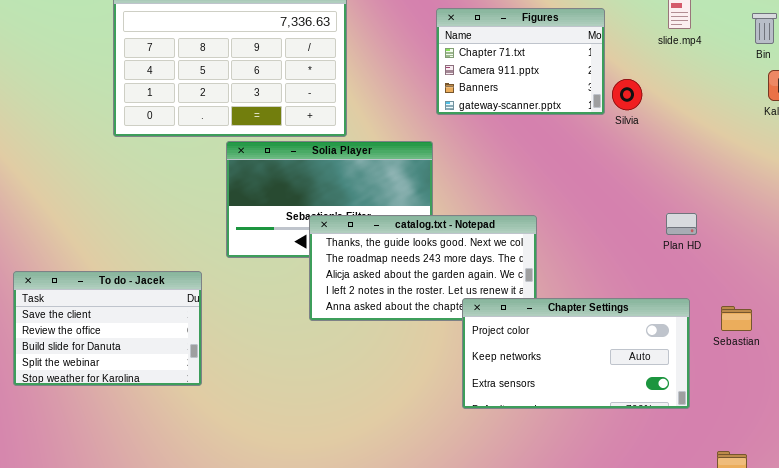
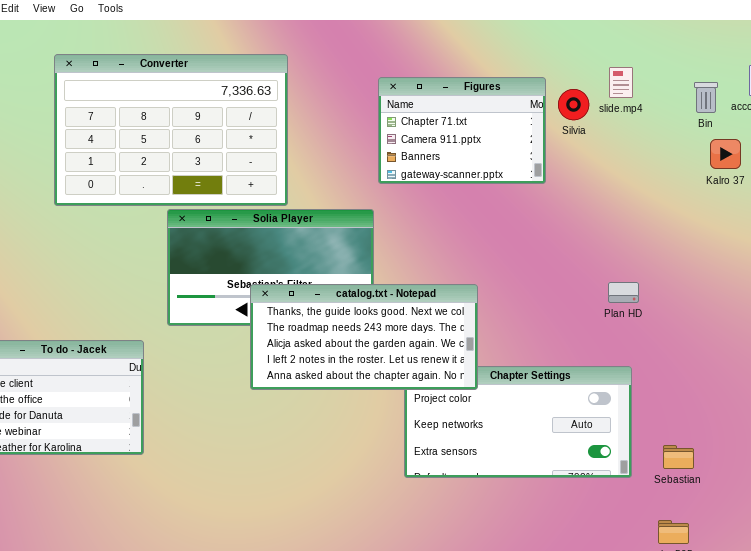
Silvia: [612,79,642,110] -> [558,89,589,120], moved
catalog.txt - Notepad: [309,215,537,321] -> [250,284,478,390], raised
Sebastian: [721,306,752,331] -> [663,445,694,469], moved

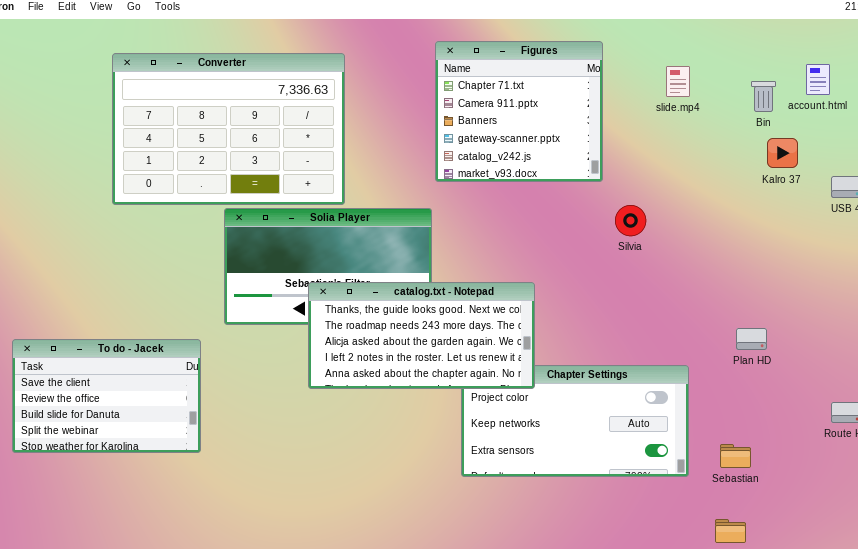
Figures: [378,77,546,184] -> [435,41,603,182], resized
Silvia: [558,89,589,120] -> [615,205,646,236], moved
Plan HD: [608,282,639,303] -> [736,328,767,350], moved

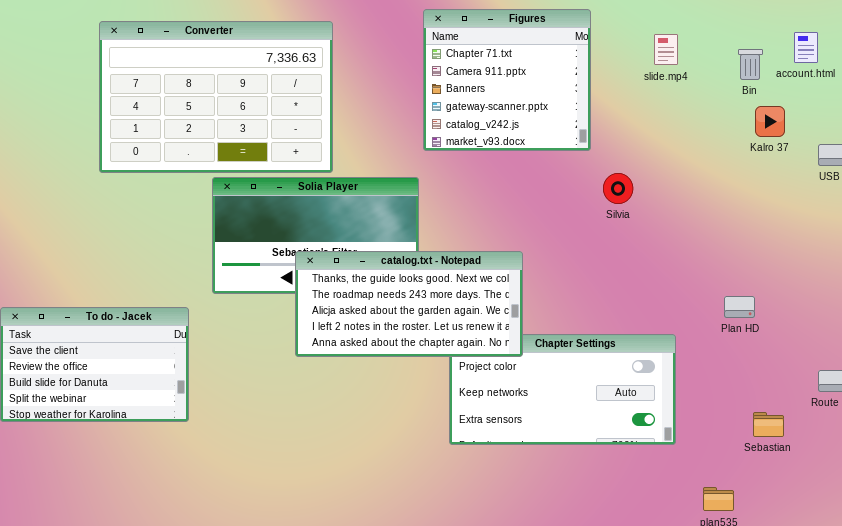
Sebastian: [720,444,751,468] -> [753,412,784,437], moved

